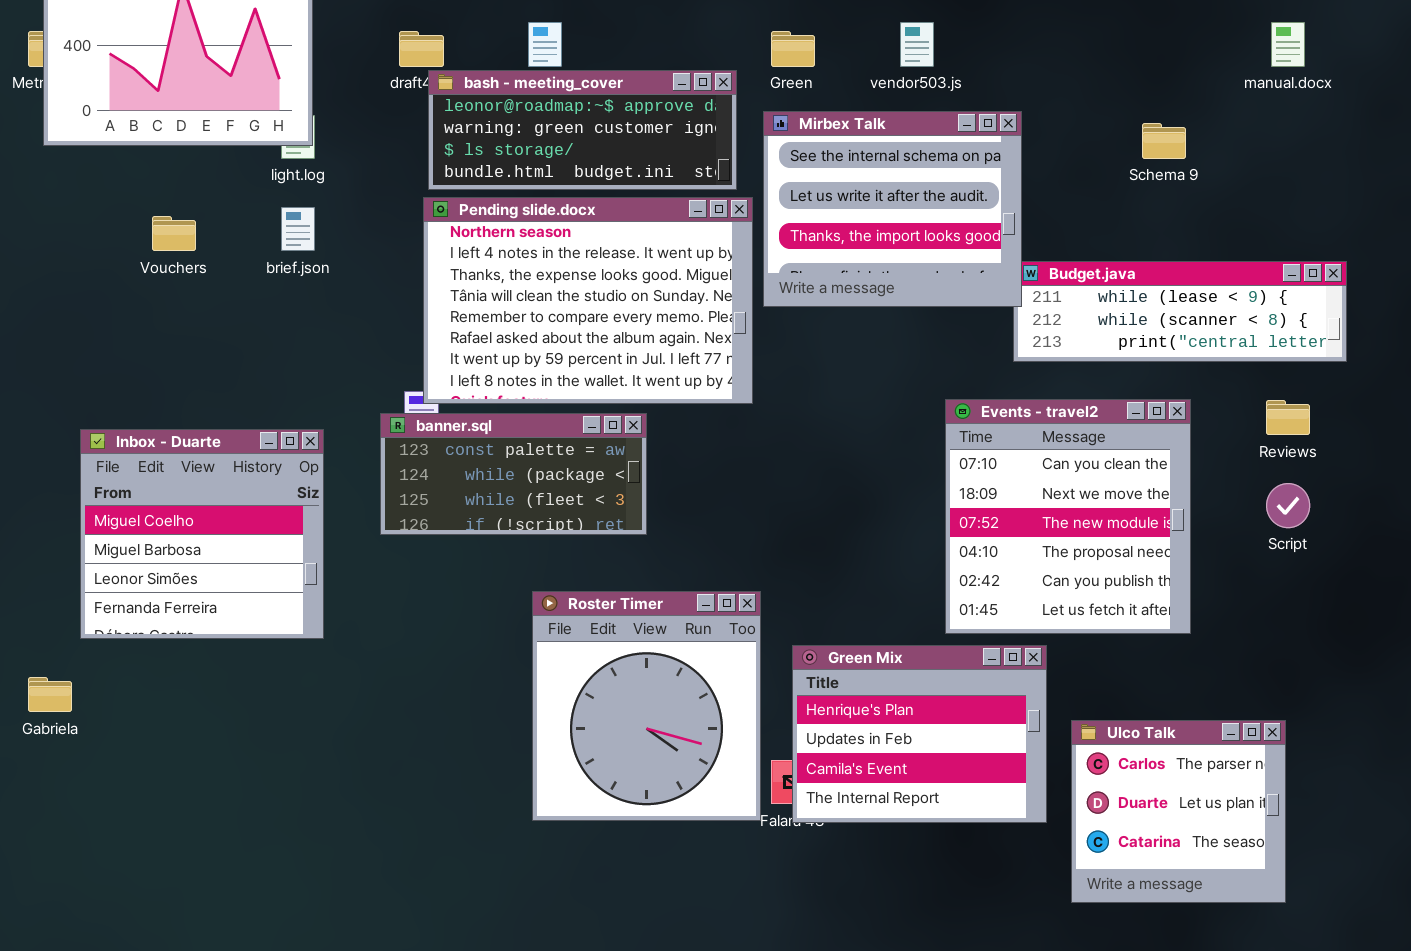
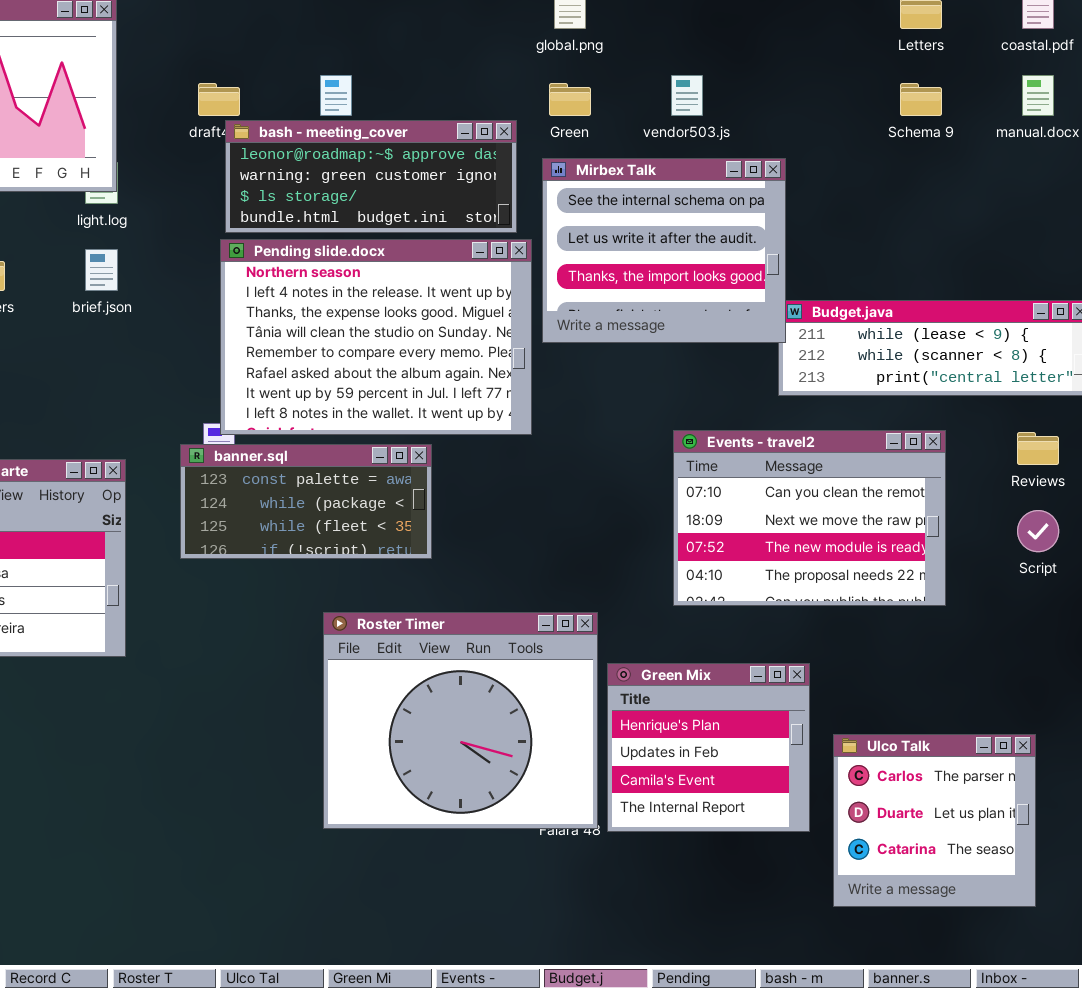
Schema 9: [1142,123,1186,159] -> [900,83,942,116], moved
Events - travel2: [945,399,1191,634] -> [673,430,946,606], resized
Roster Timer: [532,591,761,821] -> [323,612,598,829], resized
Green Mix: [792,645,1047,823] -> [607,663,810,832], resized

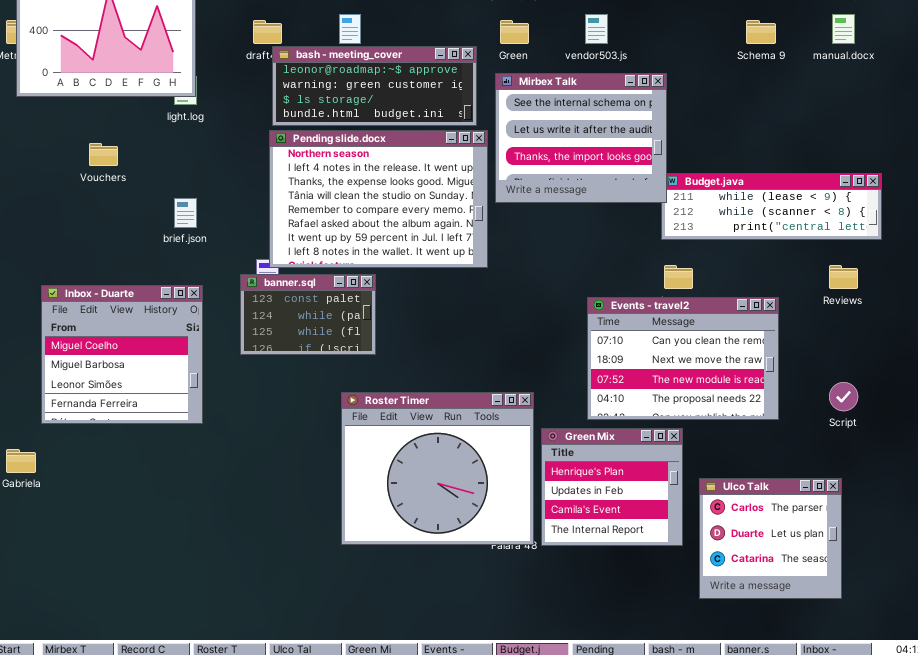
brief.json: [85,249,118,291] -> [174,198,197,228], moved
Events - travel2: [673,430,946,606] -> [587,297,779,420], moved
banner.sql: [180,444,432,559] -> [240,274,376,355], resized
Script: [1017,510,1059,552] -> [829,382,858,411], moved

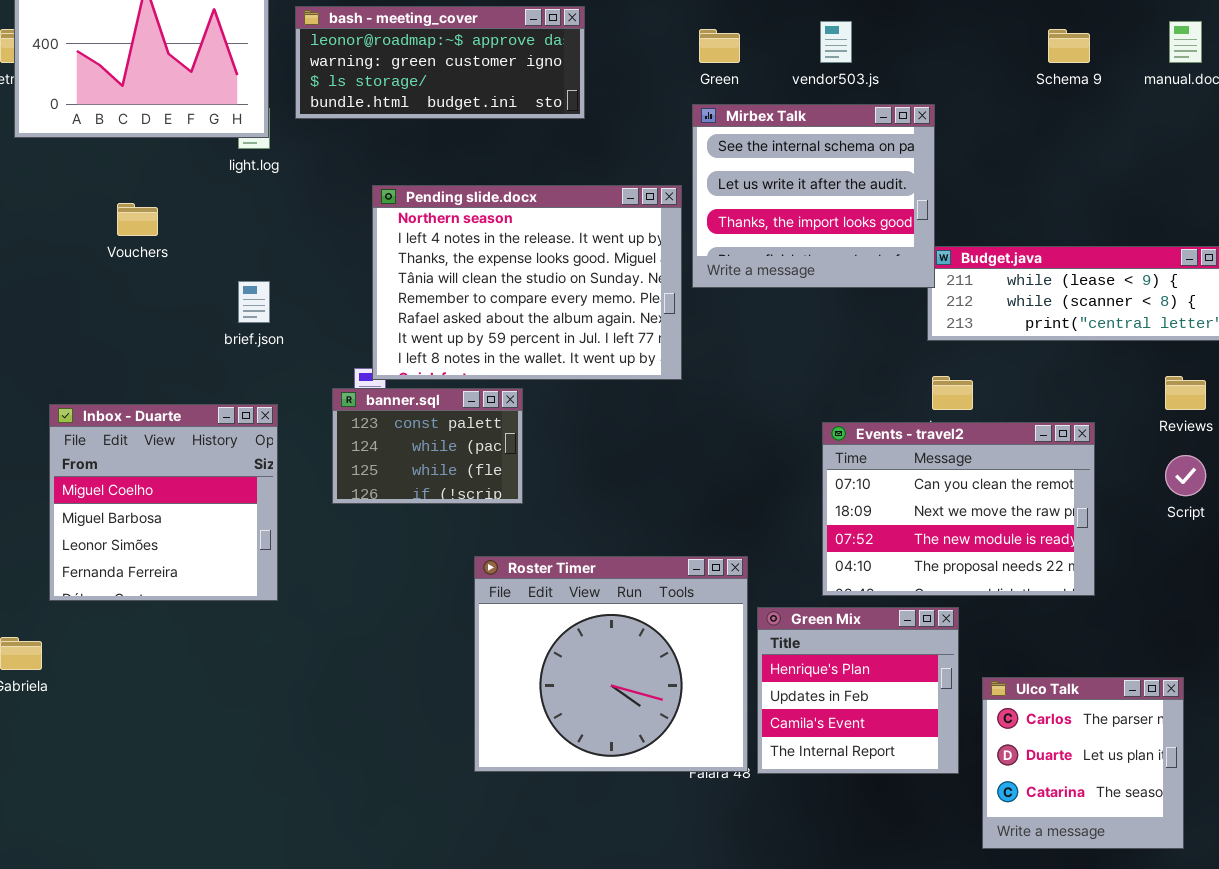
bash - meeting_cover: [272,46,477,126] -> [295,6,585,119], moved
Script: [829,382,858,411] -> [1165,455,1206,496], moved

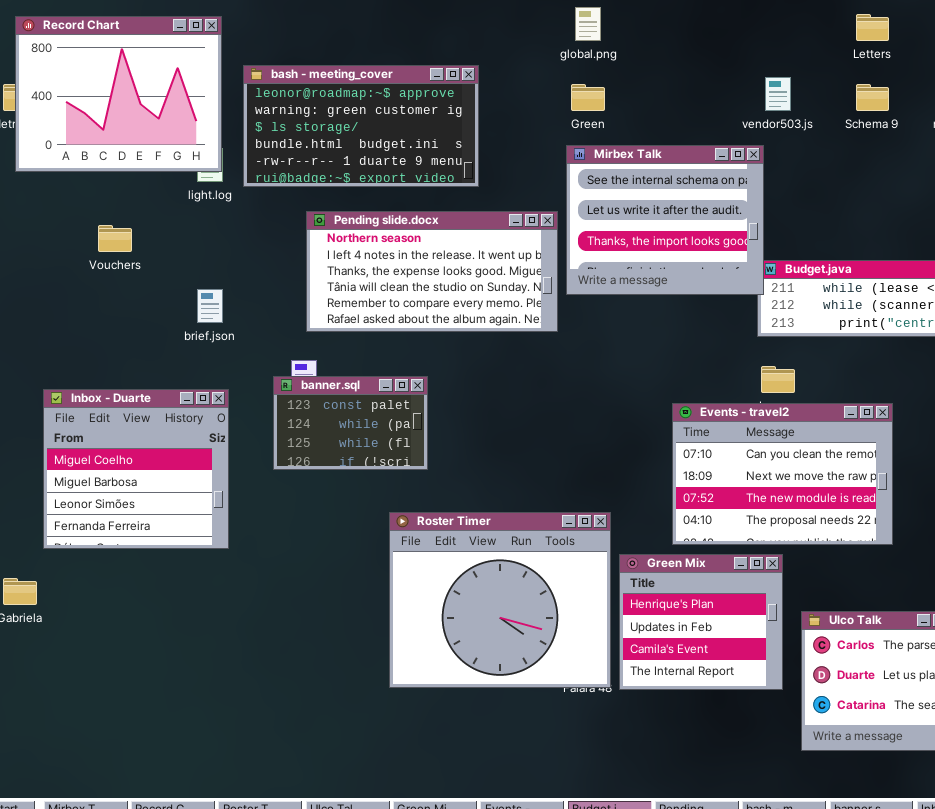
bash - meeting_cover: [295,6,585,119] -> [243,65,479,187], resized
vendor503.js: [820,21,852,63] -> [765,77,791,111], moved
Pending slide.docx: [372,185,682,380] -> [306,211,558,332], resized

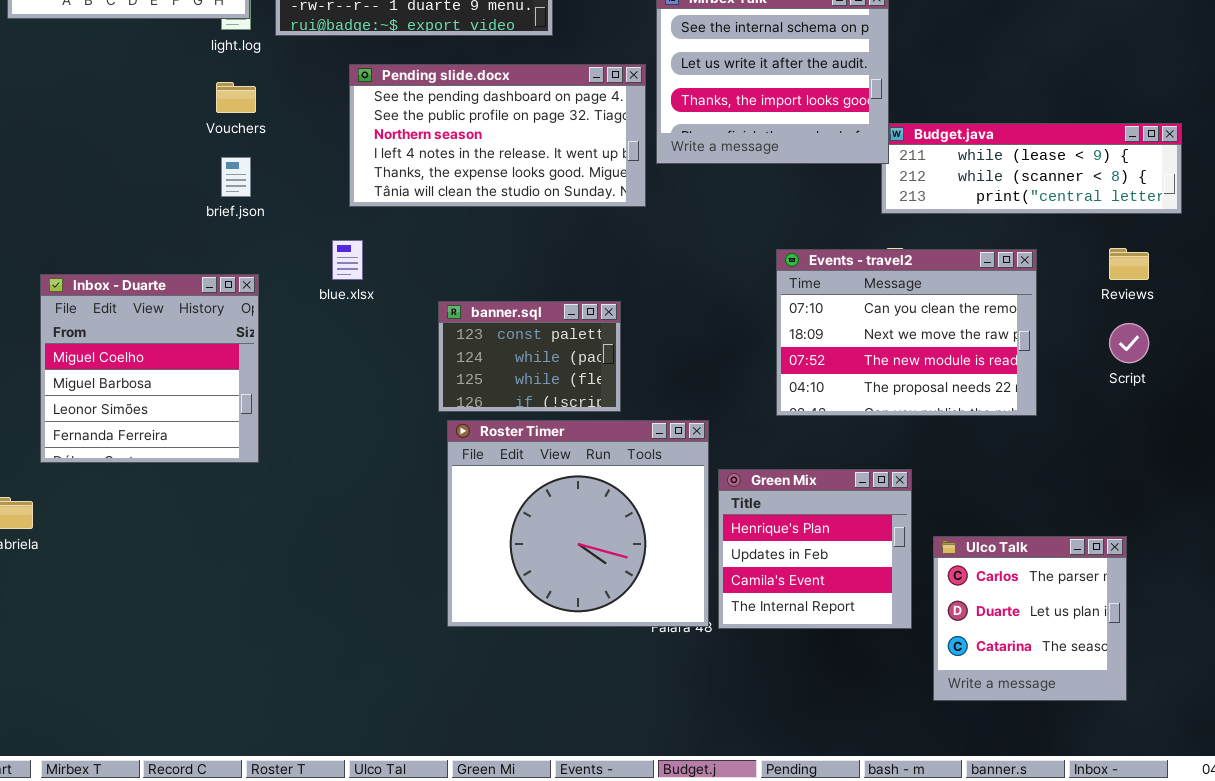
Pending slide.docx: [306,211,558,332] -> [349,64,646,207], scrolled up 2 rows
Vouchers: [98,225,132,252] -> [216,82,256,113], moved
banner.sql: [273,376,428,470] -> [438,301,621,412], moved
Events - travel2: [672,403,893,545] -> [776,249,1037,416], moved

